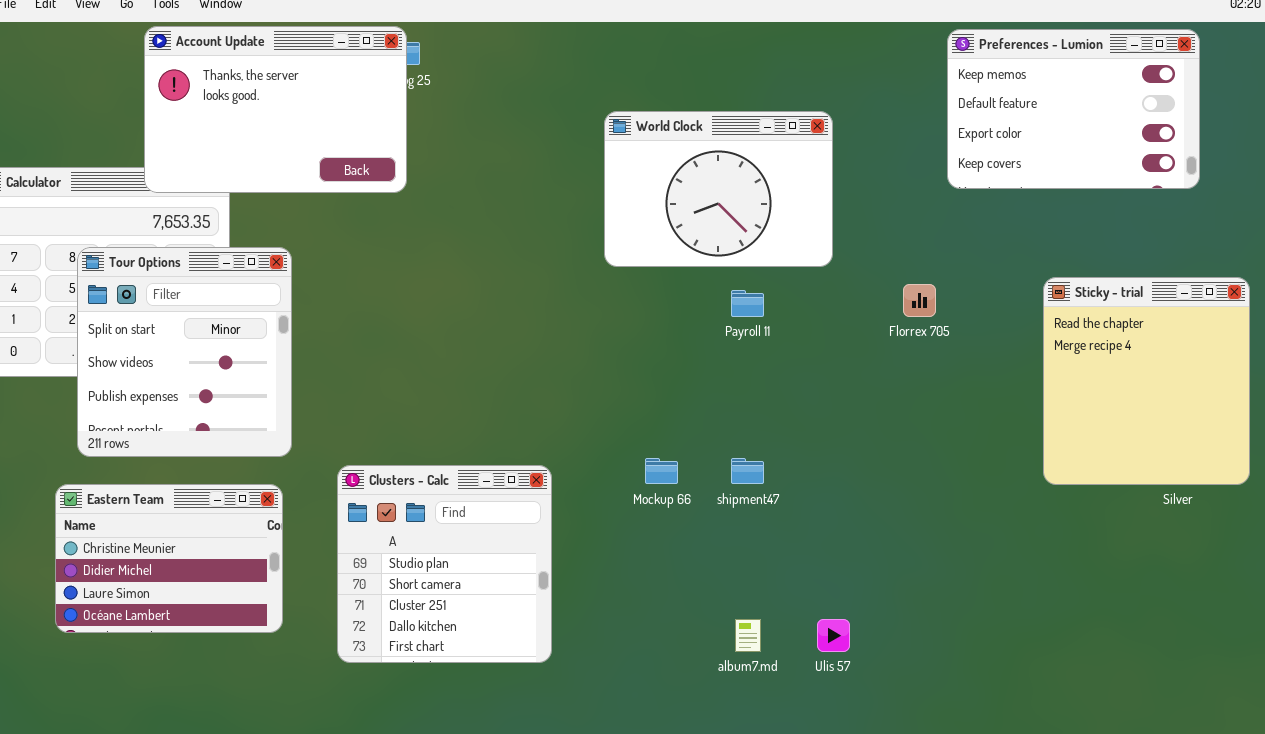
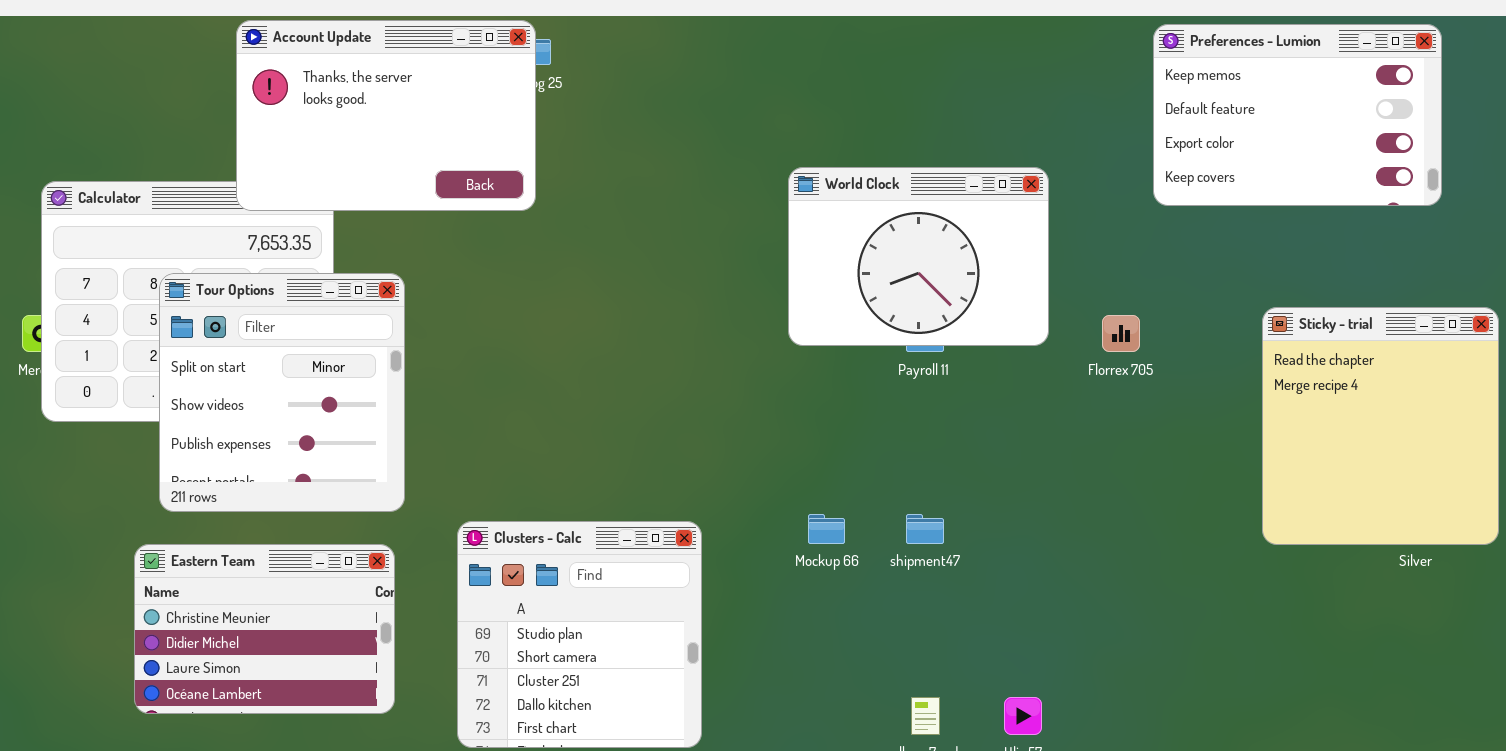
World Clock: [604,111,833,267] -> [788,167,1049,346], moved

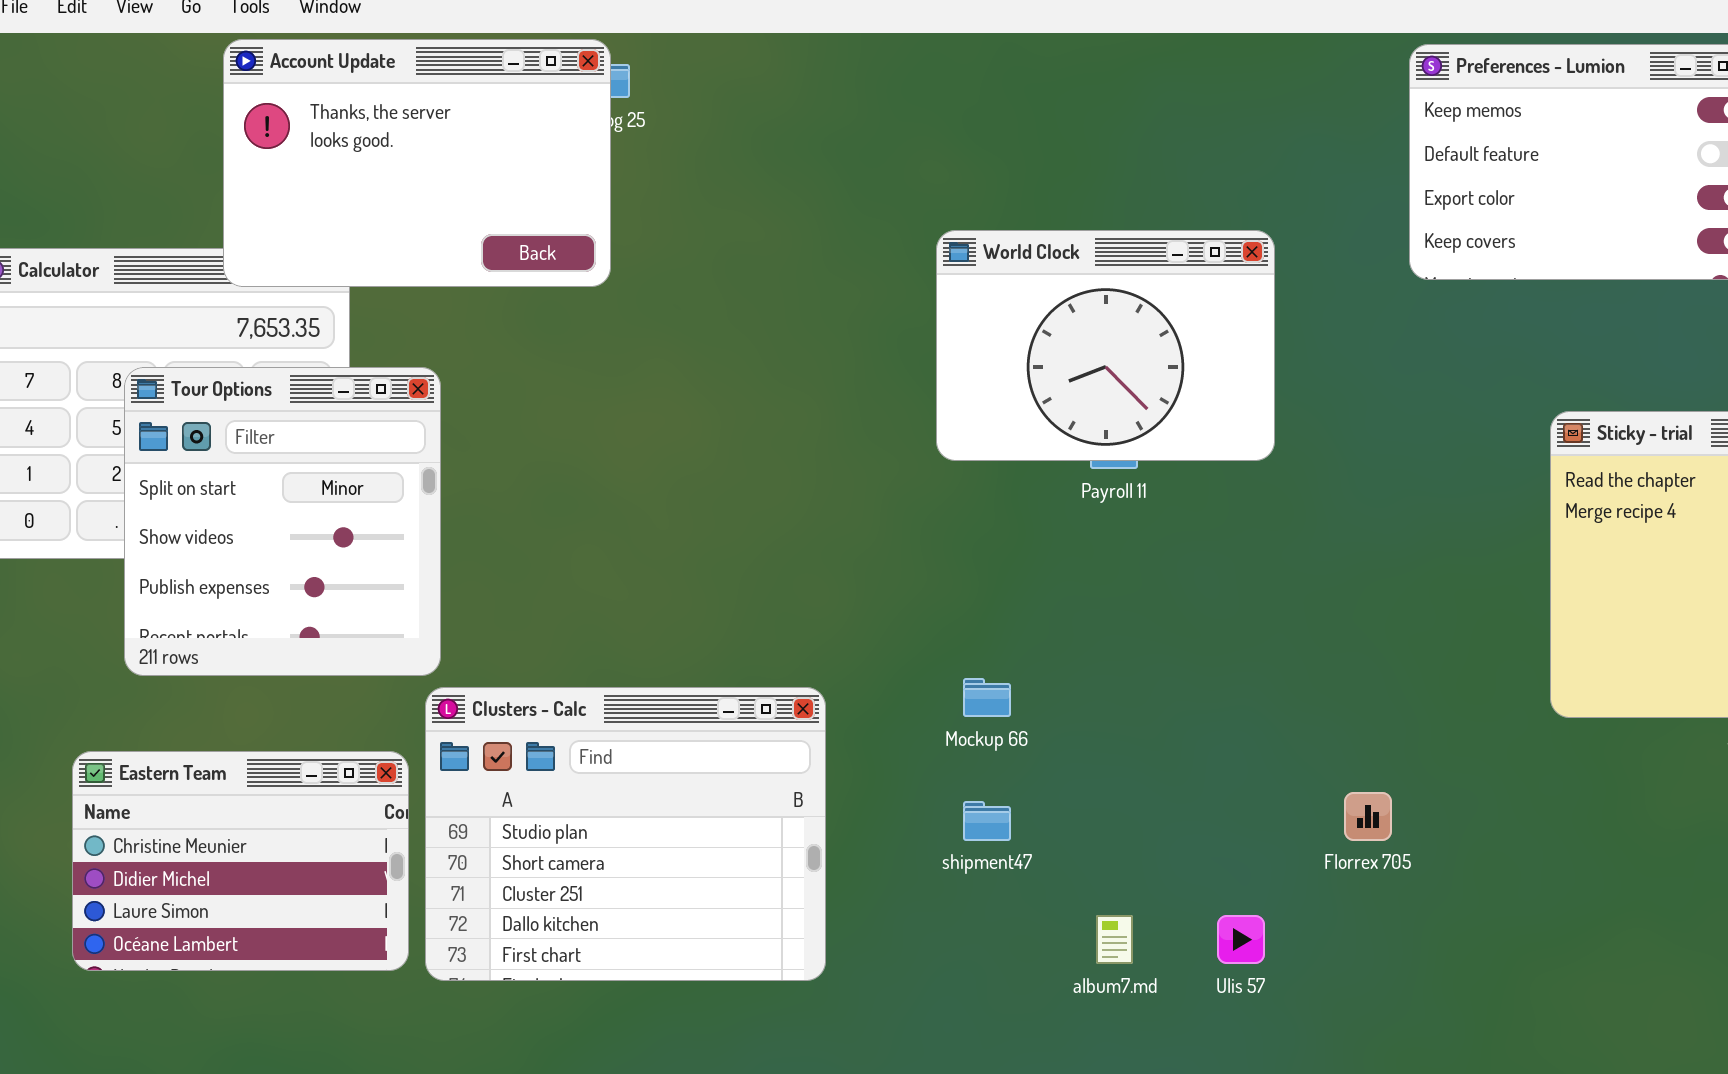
Florrex 705: [1102,315,1140,352] -> [1344,792,1392,841], moved
shipment47: [906,514,944,544] -> [963,801,1011,841], moved
Clusters - Calc: [457,521,702,748] -> [425,687,826,981], resized
Eastern Team: [134,544,395,714] -> [72,751,409,971], moved

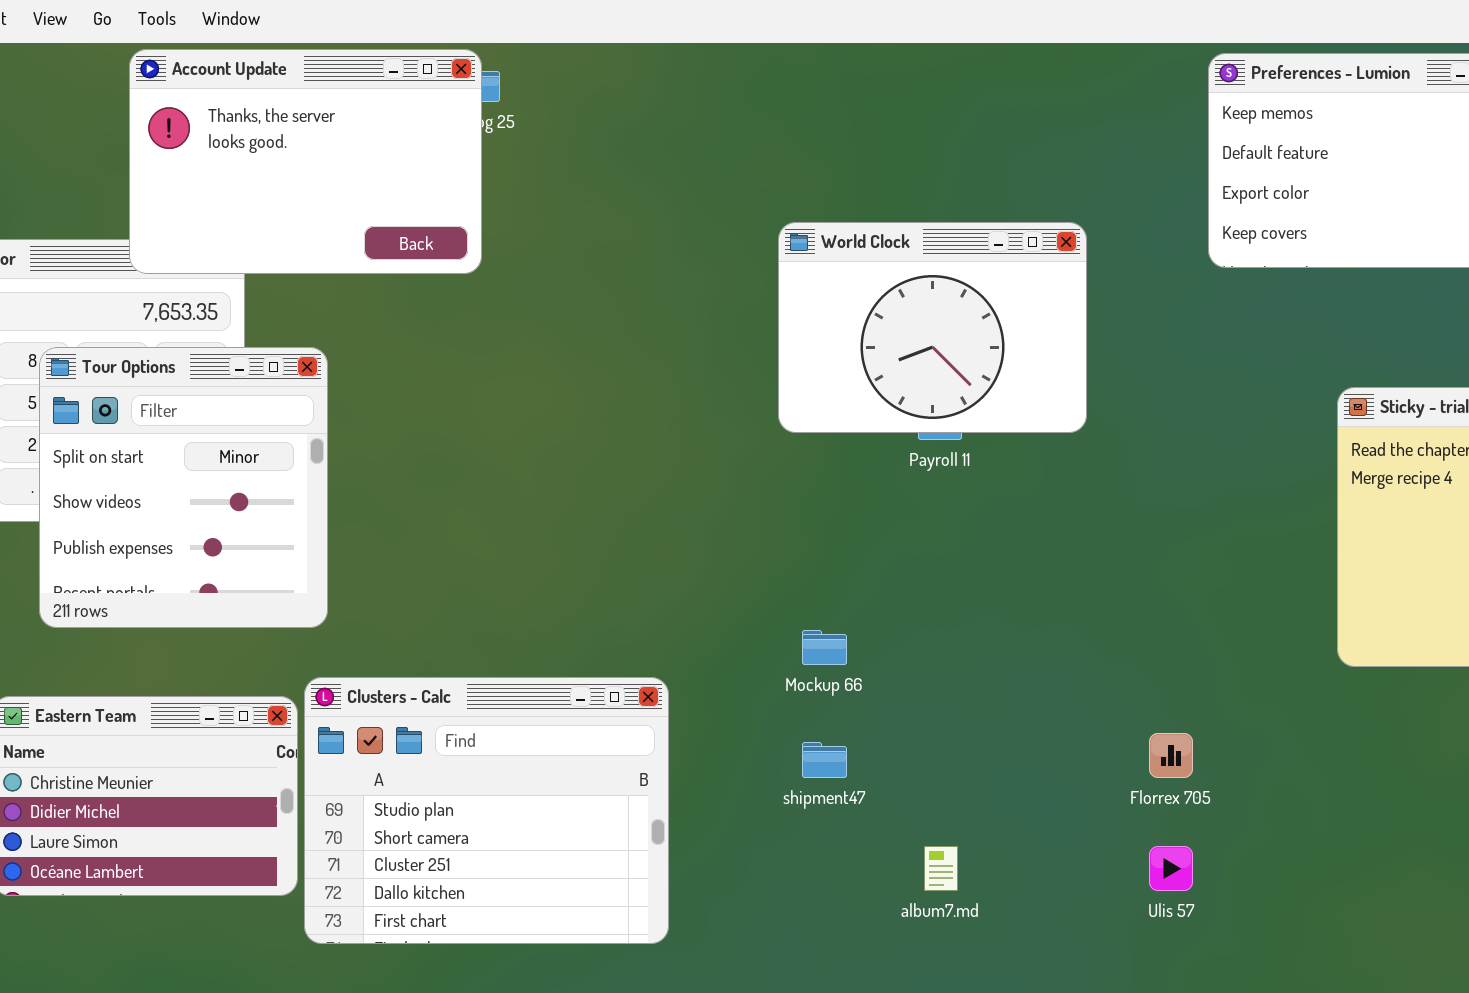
Clusters - Calc: [425,687,826,981] -> [304,677,669,944], moved
Ulis 57: [1217,915,1265,964] -> [1149,846,1193,891], moved

